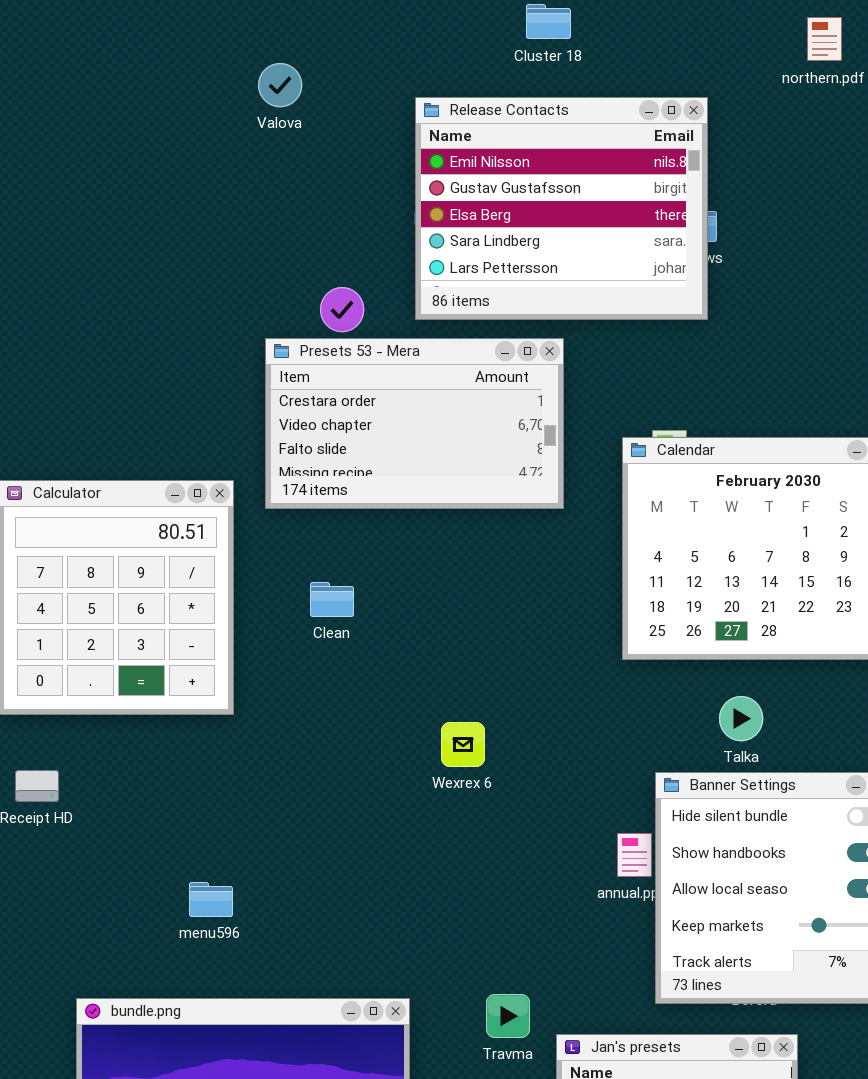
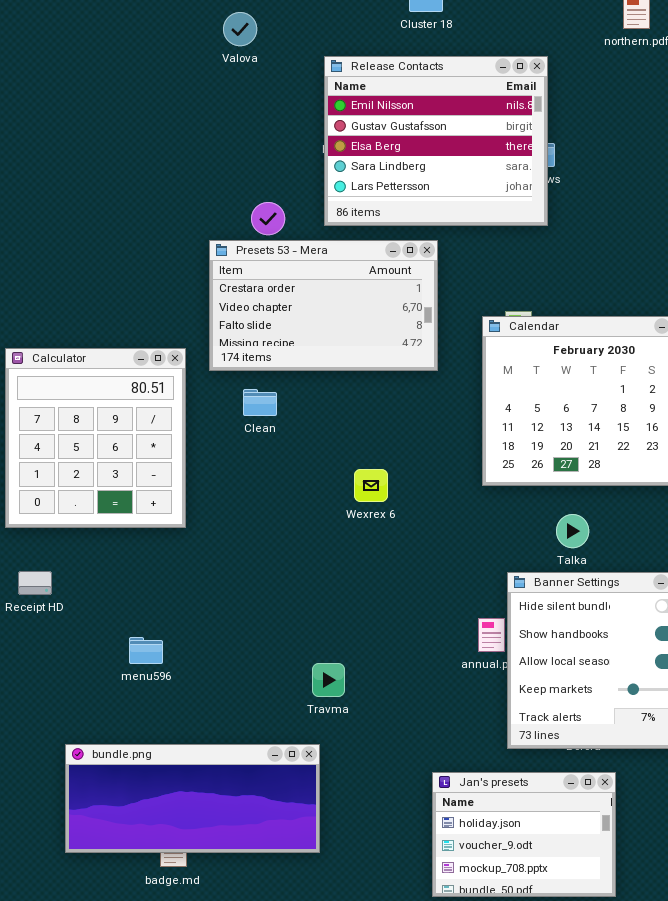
Valova: [258,63,302,107] -> [223,12,257,46], moved
Clean: [310,582,354,617] -> [243,389,277,416], moved
Wexrex 6: [441,722,485,767] -> [354,469,388,502], moved
menu596: [189,882,233,917] -> [129,637,163,664], moved
Travma: [486,994,530,1038] -> [312,663,345,697], moved

